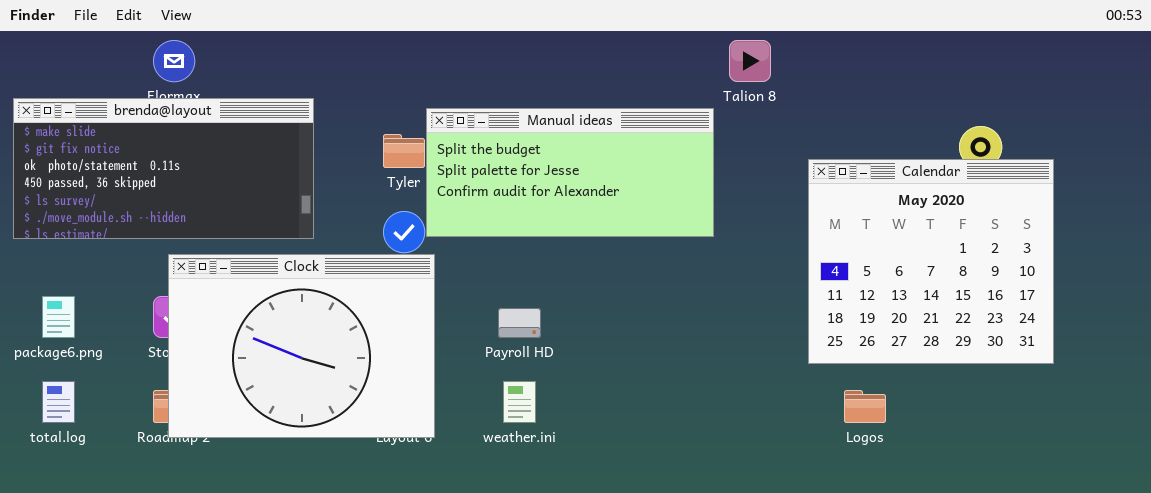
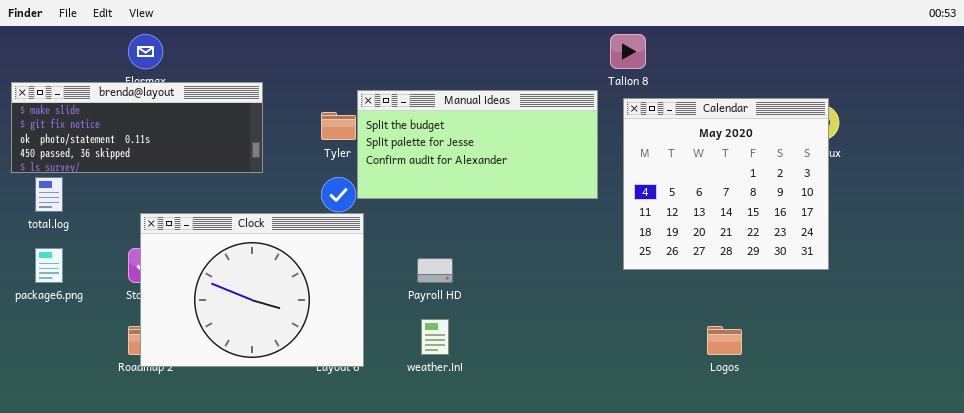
brenda@layout: [13,98,314,239] -> [11,82,263,173], resized
Calendar: [808,159,1054,364] -> [623,98,829,270], moved
total.log: [42,381,75,423] -> [35,177,63,212], moved

